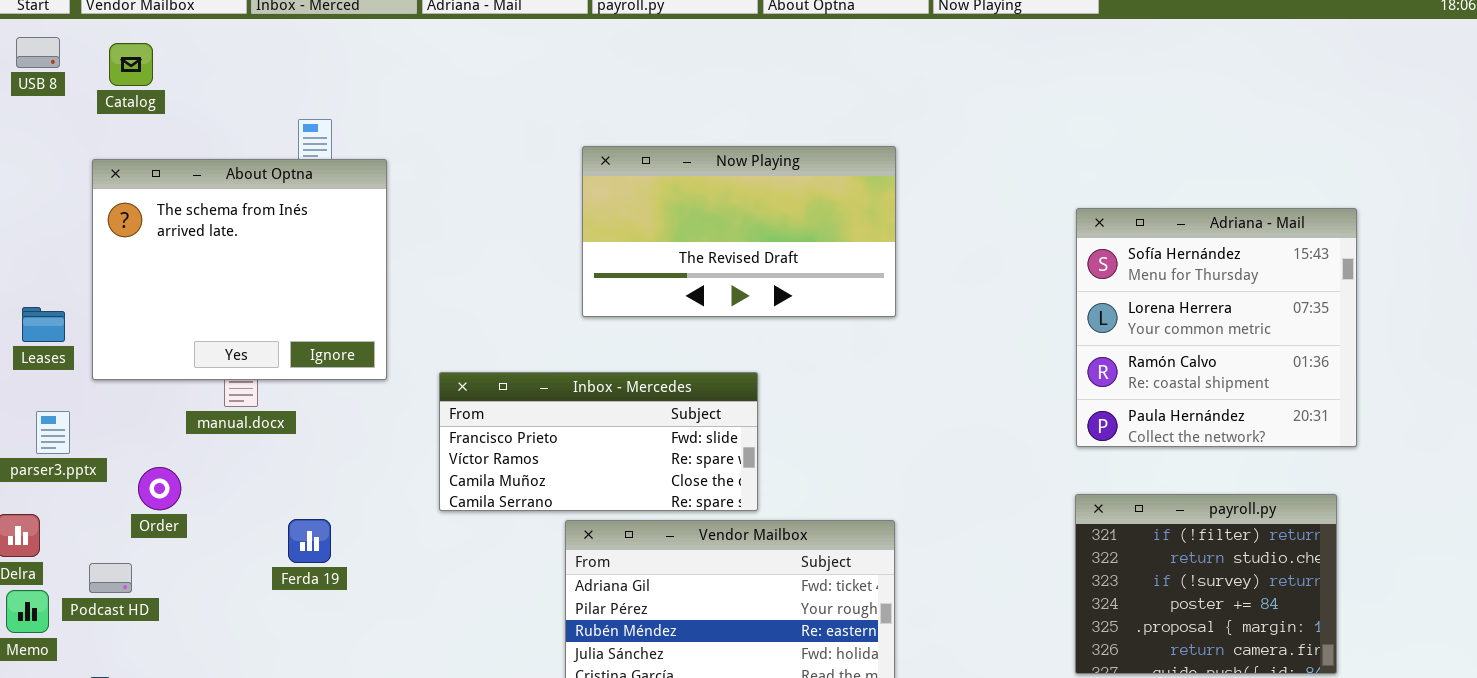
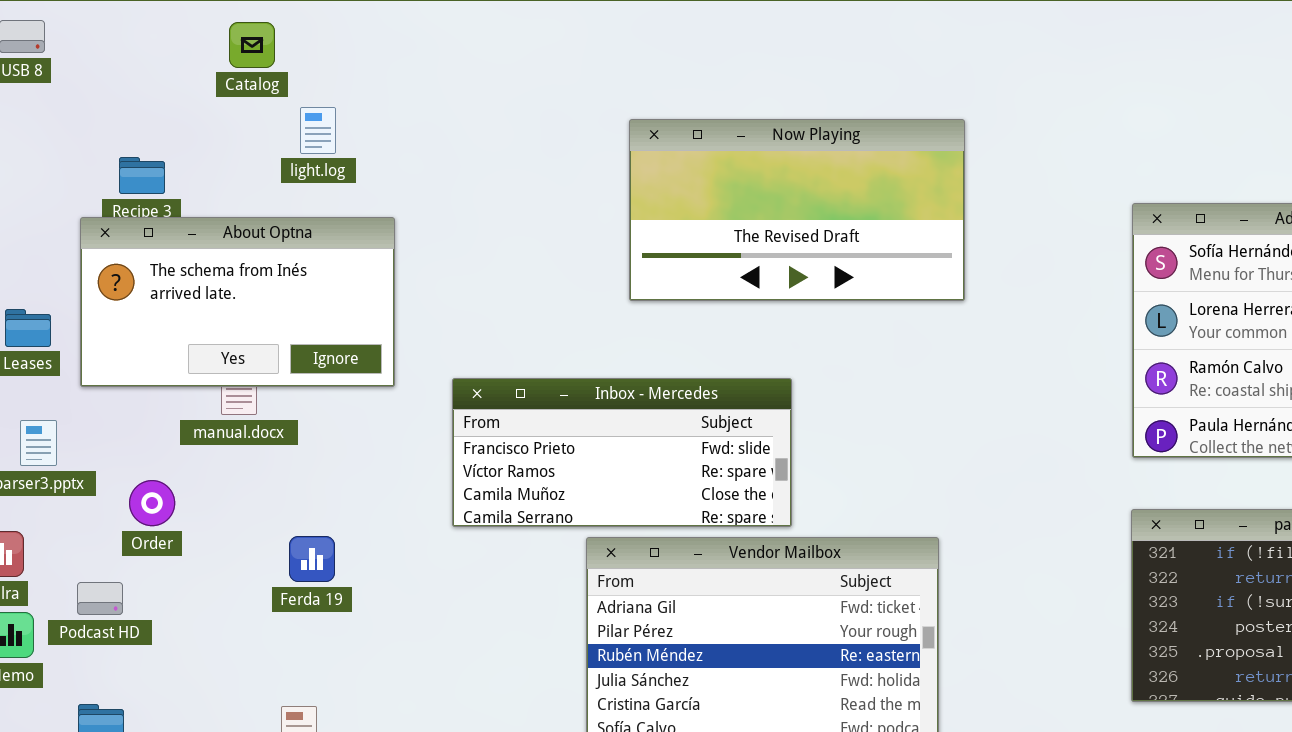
Catalog: [109,43,153,86] -> [229,22,275,68], moved
Now Playing: [582,146,896,317] -> [629,119,965,301], moved
About Optna: [92,159,387,380] -> [80,217,395,387], resized

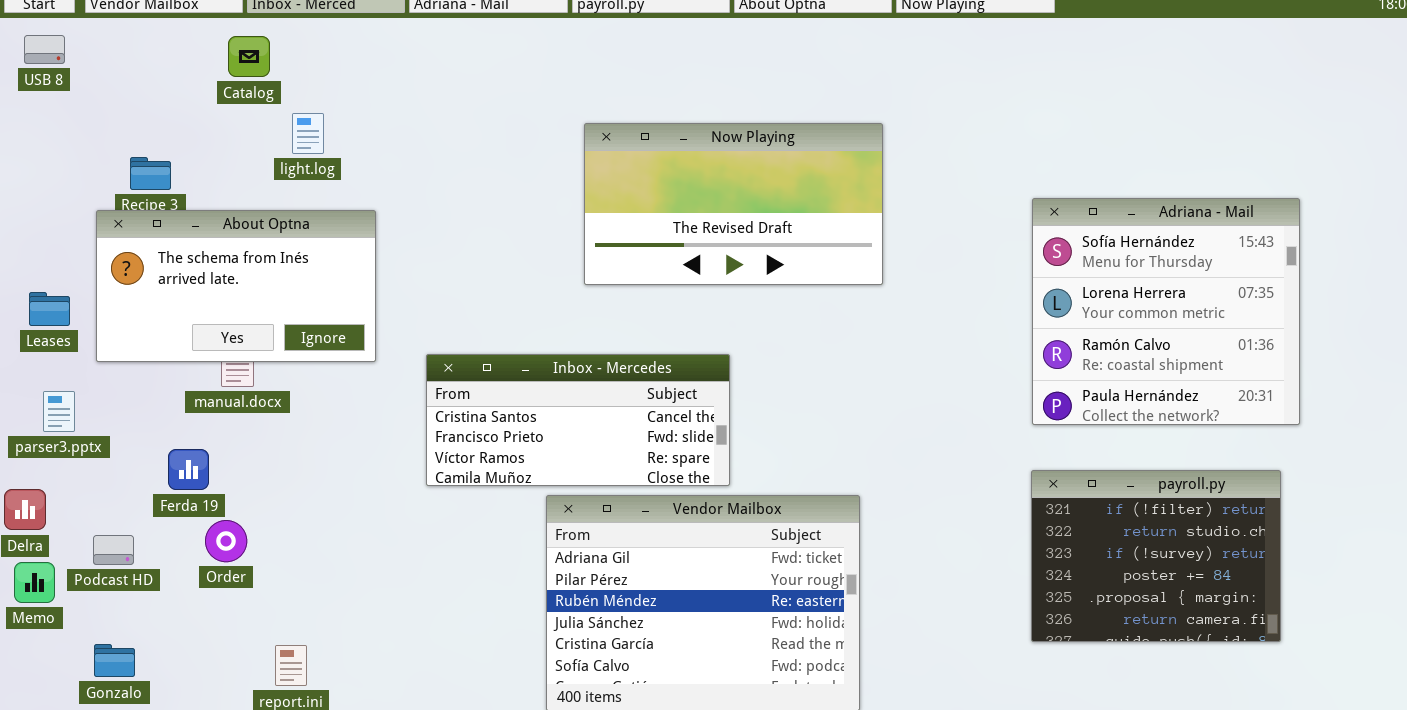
Inbox - Mercedes: [452,378,792,527] -> [426,354,730,486], scrolled up 1 row
Order: [129,480,175,526] -> [205,520,247,562], moved
Ferda 19: [289,536,335,582] -> [168,449,209,490], moved

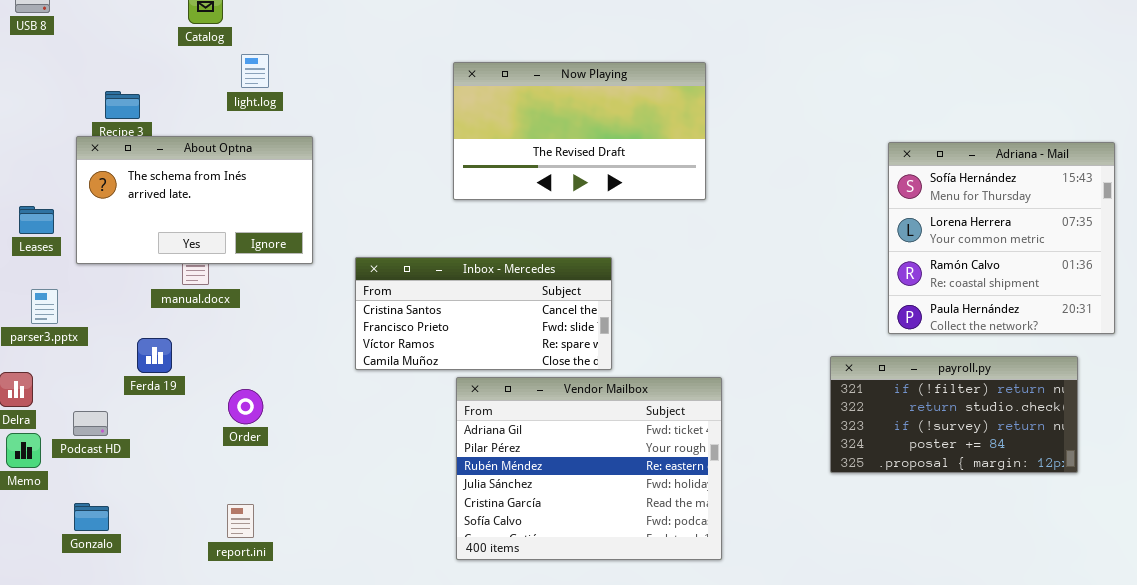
Now Playing: [584,123,883,285] -> [453,62,706,200], moved
Adriana - Mail: [1032,198,1300,425] -> [888,142,1115,334], moved
payroll.py: [1031,470,1281,642] -> [830,356,1078,473], resized
Order: [205,520,247,562] -> [228,389,263,424], moved

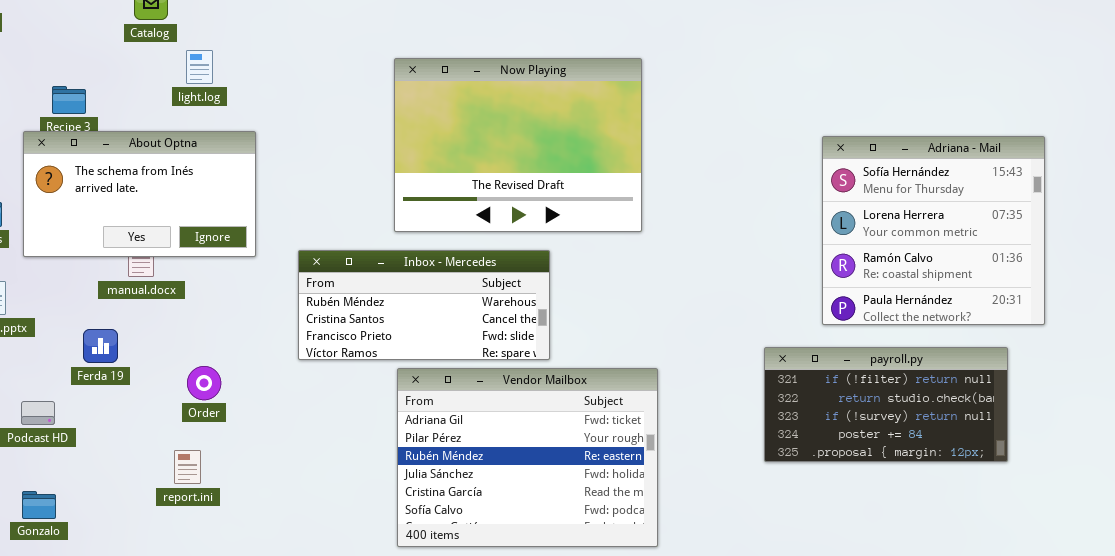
Now Playing: [453,62,706,200] -> [394,58,642,232], resized
Inbox - Mercedes: [355,257,612,370] -> [298,250,550,360], scrolled up 1 row
Order: [228,389,263,424] -> [187,366,221,400], moved
report.ini: [227,504,254,538] -> [174,450,201,484], moved

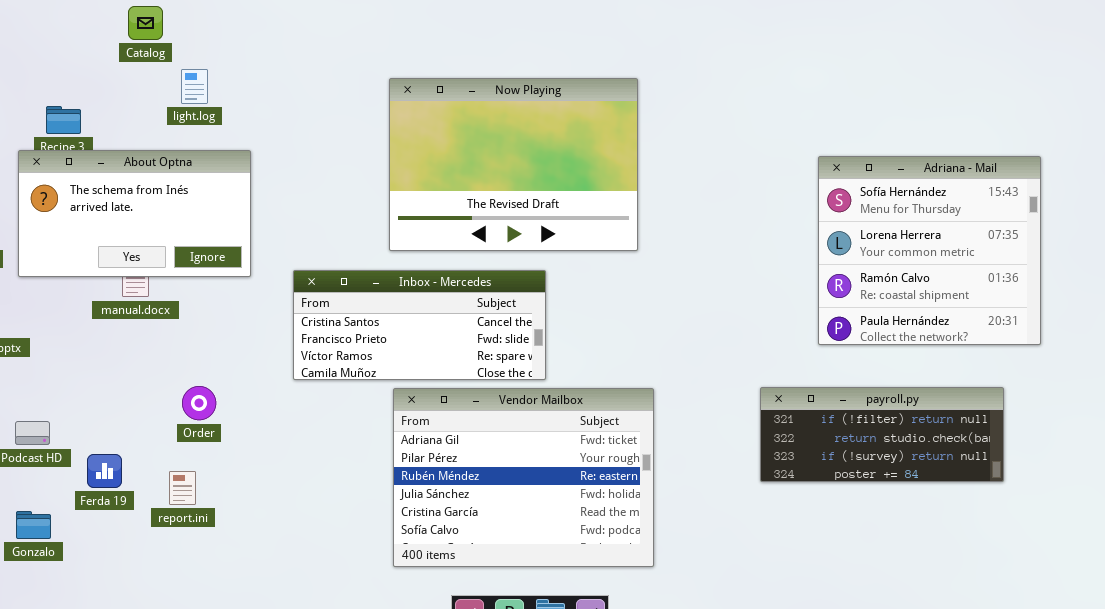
Inbox - Mercedes: [298,250,550,360] -> [293,270,546,380], scrolled down 1 row
Ferda 19: [83,329,118,363] -> [87,454,122,488], moved
payroll.py: [764,347,1008,462] -> [760,387,1004,482], resized

